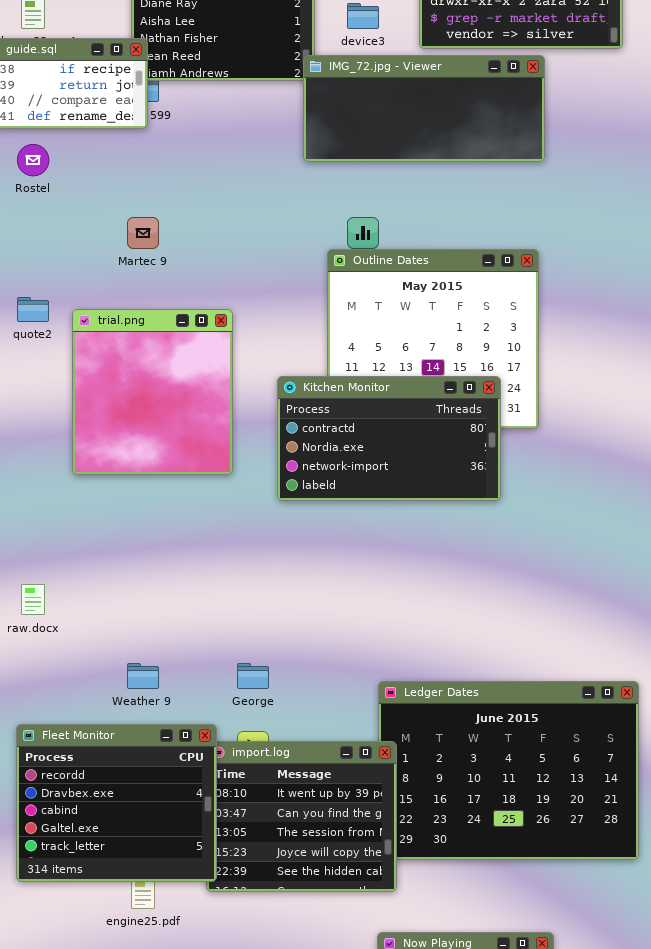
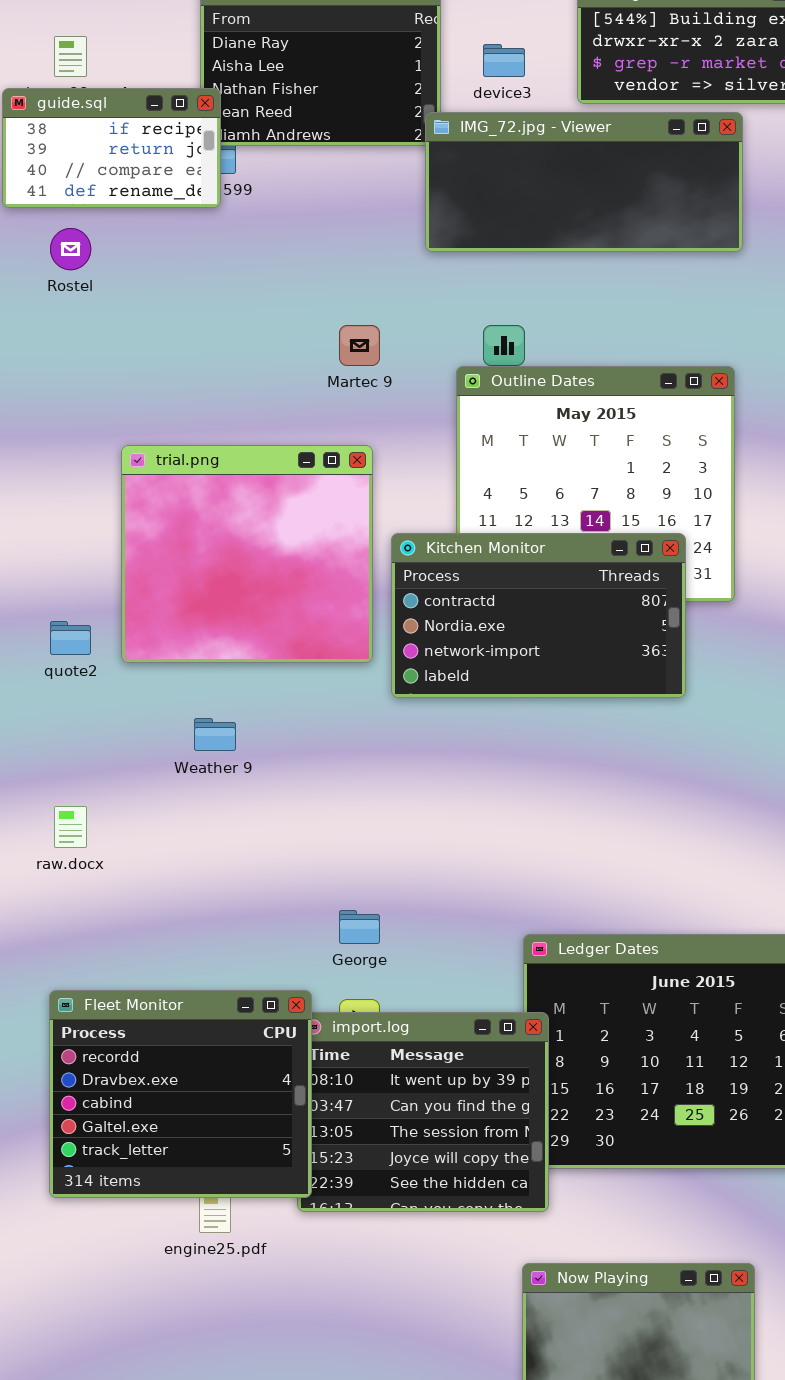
Martec 9: [127,217,159,249] -> [339,325,380,366], moved
quote2: [17,297,49,322] -> [50,621,91,655], moved
trial.png: [72,309,233,475] -> [121,445,373,663], resized
Weather 9: [127,663,159,689] -> [194,718,236,751], moved

